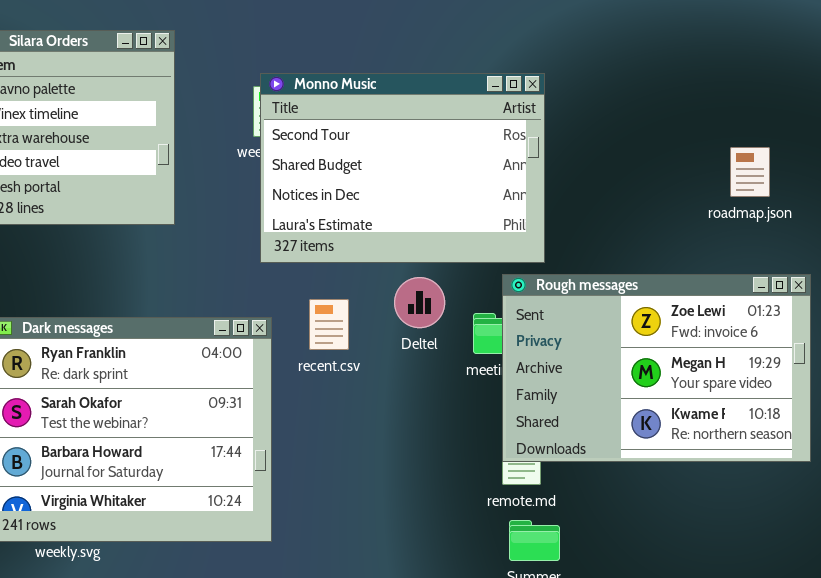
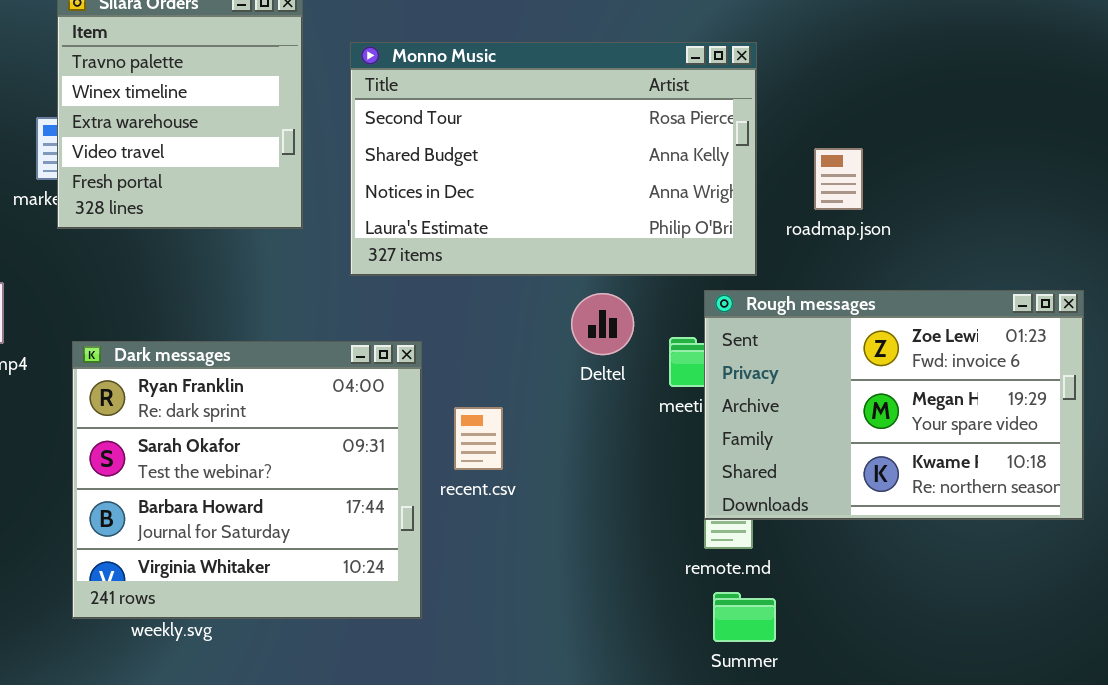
Monno Music: [260,73,545,263] -> [350,42,757,276], resized
roadmap.json: [730,147,770,197] -> [814,148,863,210], moved
recent.csv: [309,299,349,350] -> [454,407,503,470], moved

